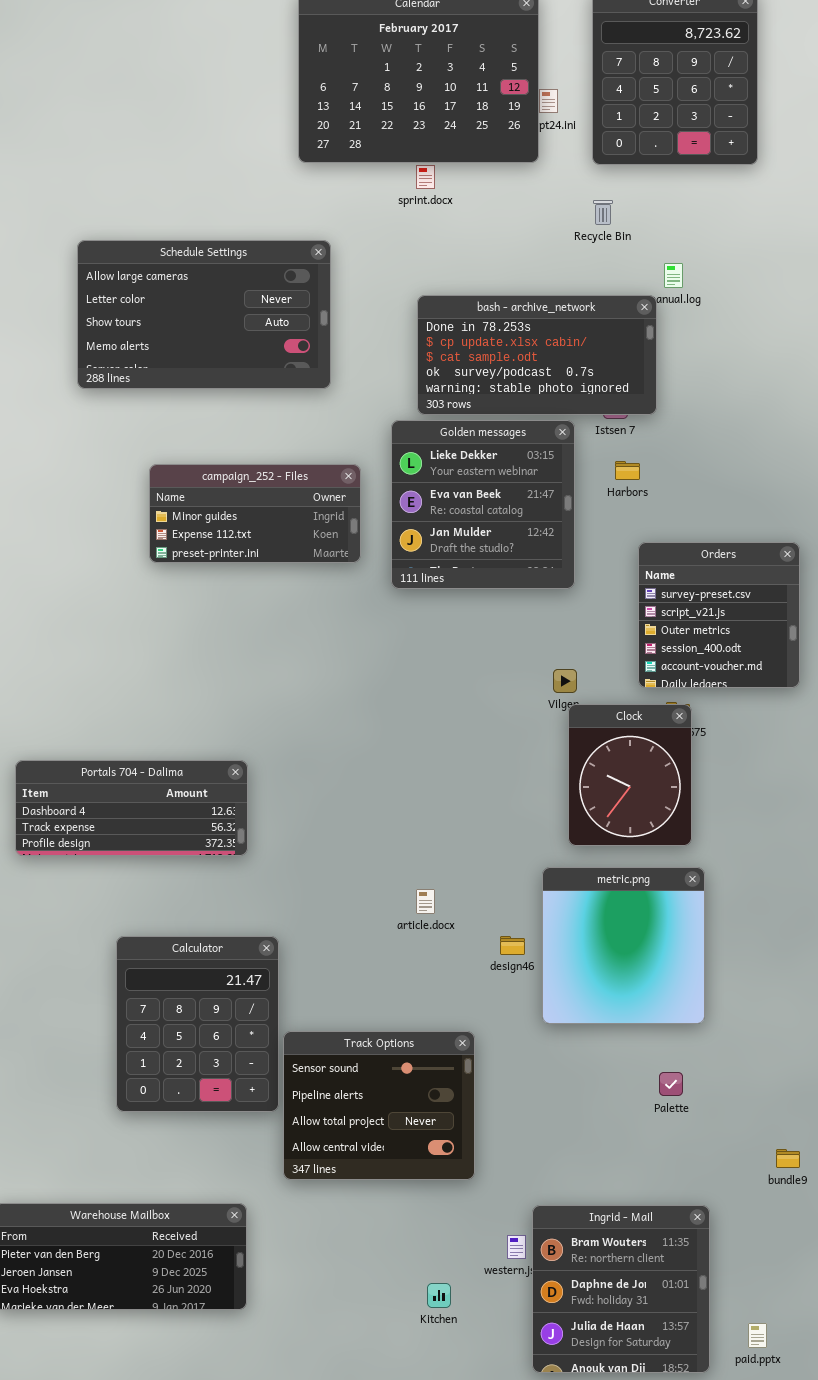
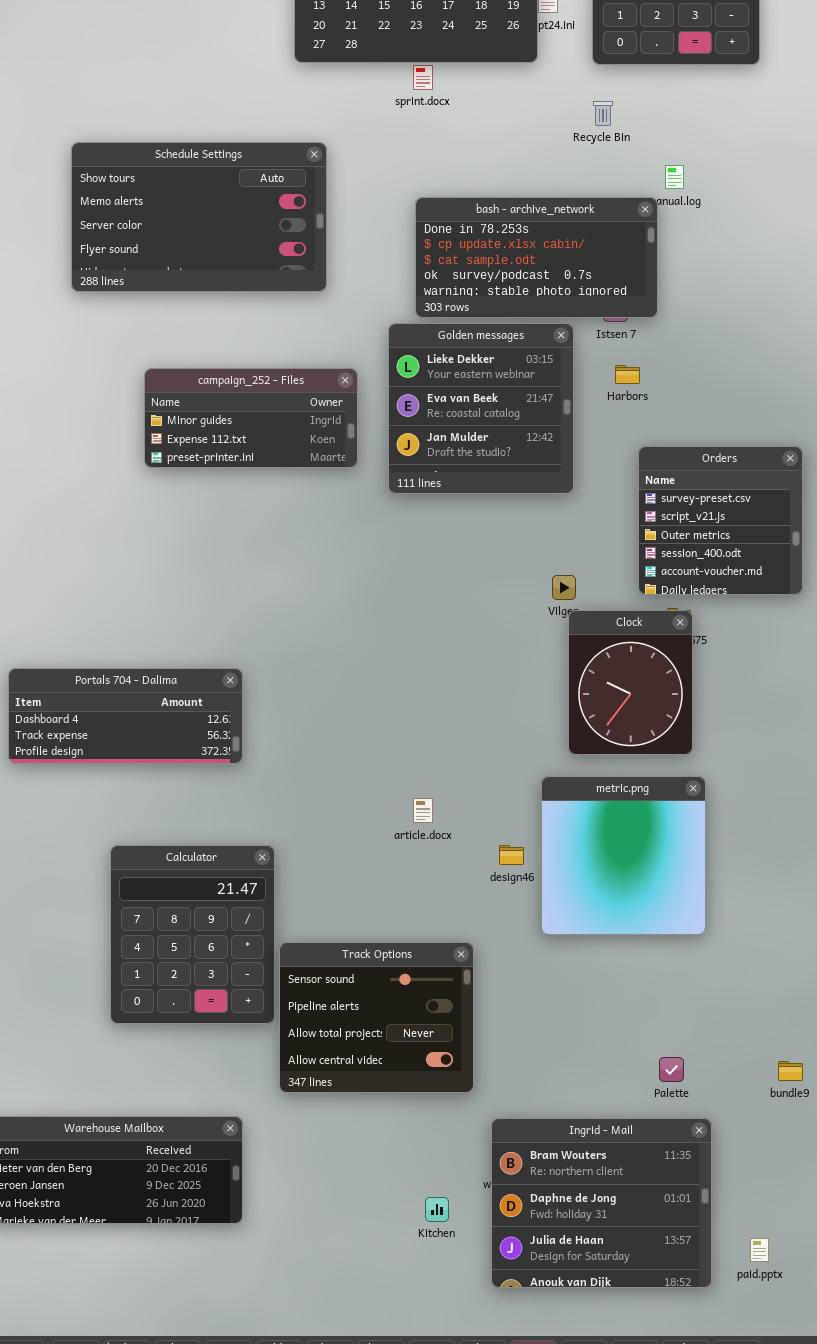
Schedule Settings: [77,240,331,389] -> [71,142,327,292], scrolled down 2 rows
Palette: [659,1072,683,1096] -> [659,1057,684,1082], moved
Ingrid - Mail: [532,1205,710,1373] -> [491,1118,712,1288], resized

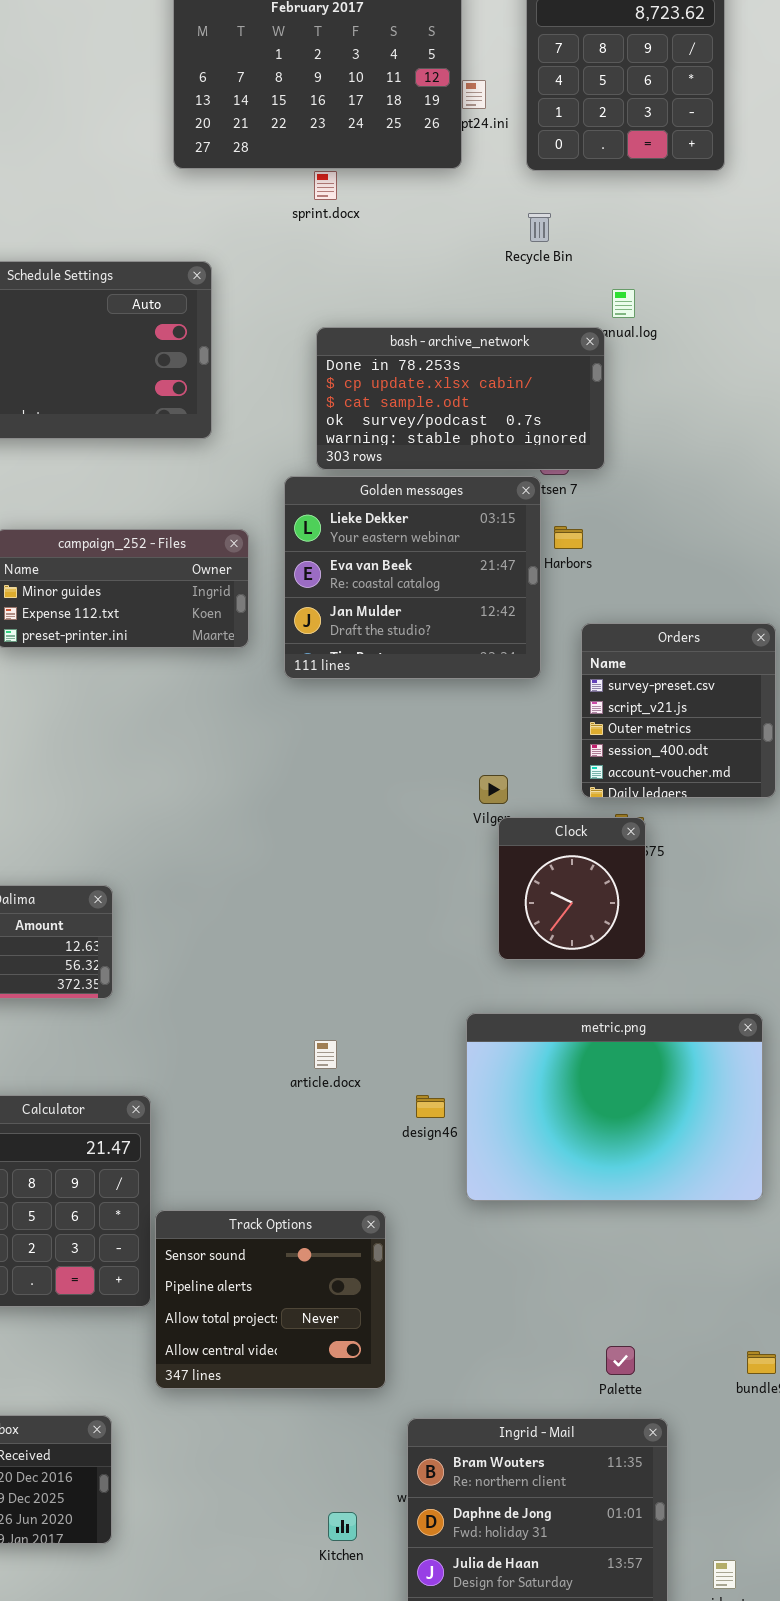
Golden messages: [388,323,574,494] -> [284,476,541,679], resized
Clock: [568,610,693,755] -> [498,817,646,960], resized
metric.png: [541,776,706,935] -> [466,1013,763,1201], resized

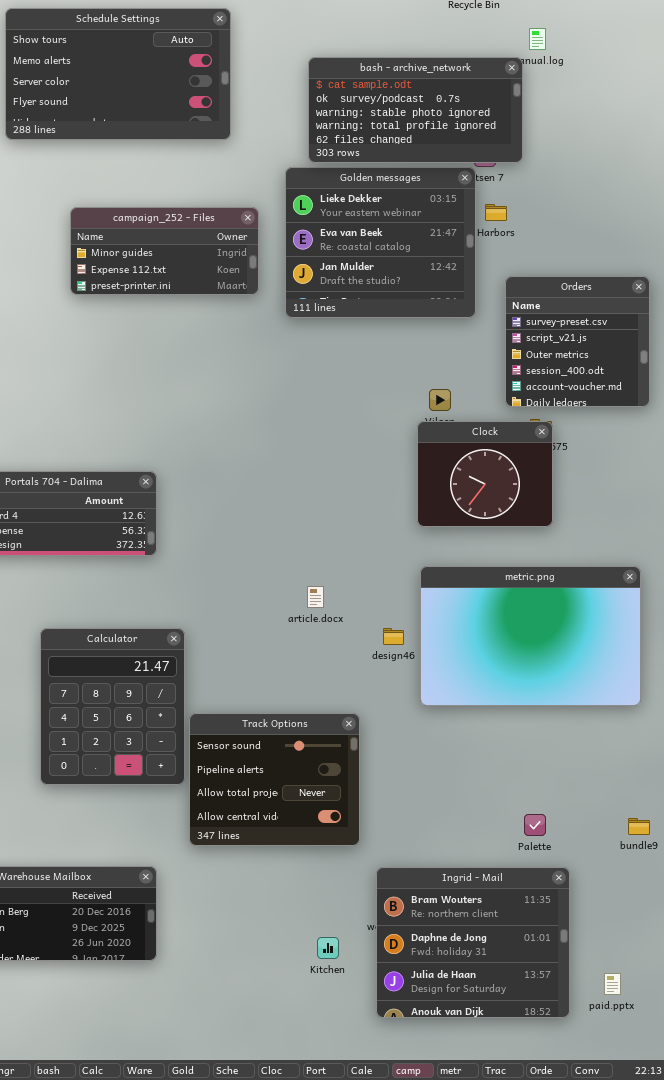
bash - archive_network: [316,327,605,470] -> [308,57,523,163], scrolled down 2 rows
Clock: [498,817,646,960] -> [417,421,553,527], resized

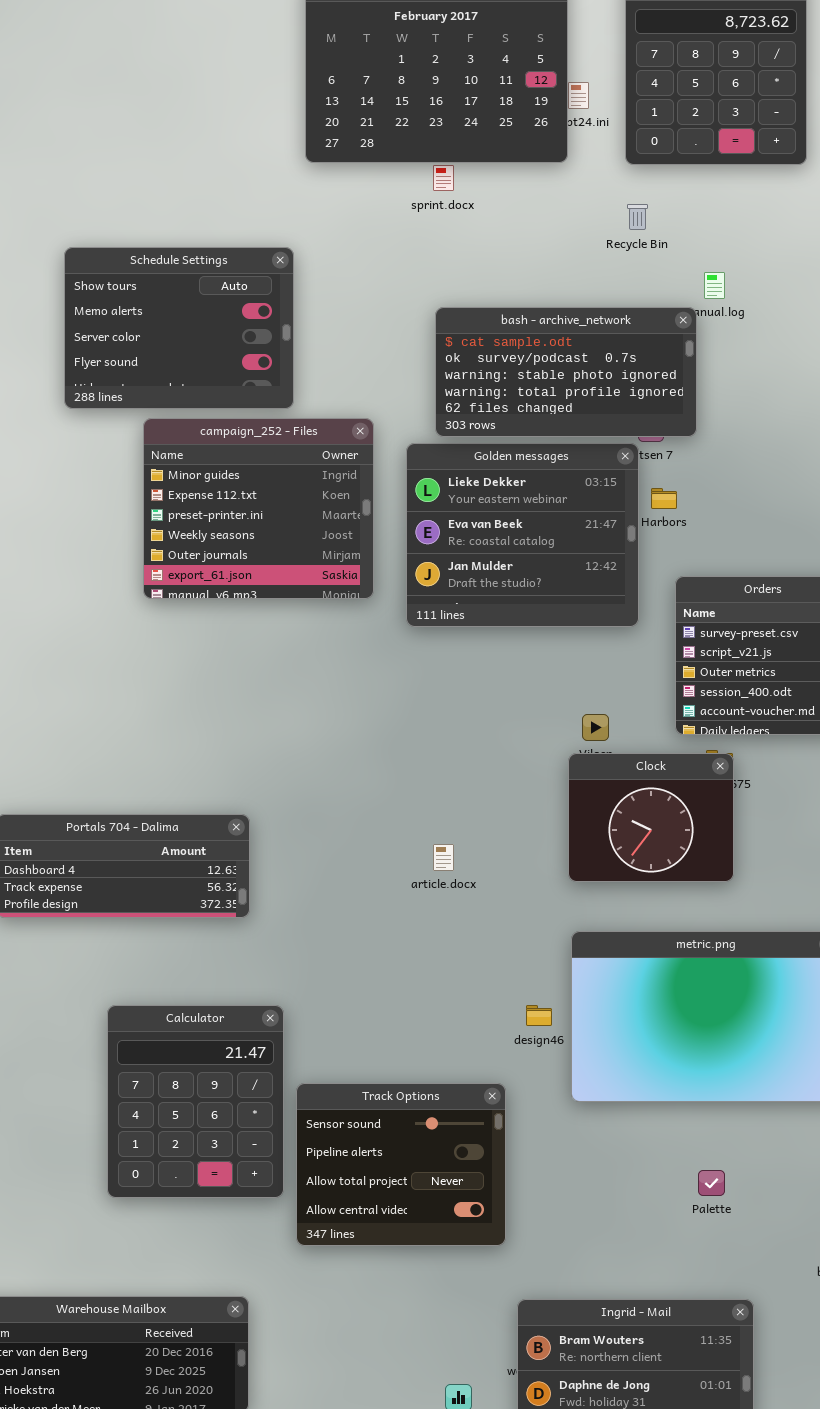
Schedule Settings: [5,8,231,140] -> [64,247,294,409], resized
campaign_252 - Files: [70,207,259,295] -> [143,418,374,599], resized
article.docx: [307,586,324,608] -> [433,844,454,871], moved
Track Options: [189,713,360,846] -> [296,1083,506,1246], moved
Palette: [524,814,546,836] -> [698,1170,725,1196], moved

